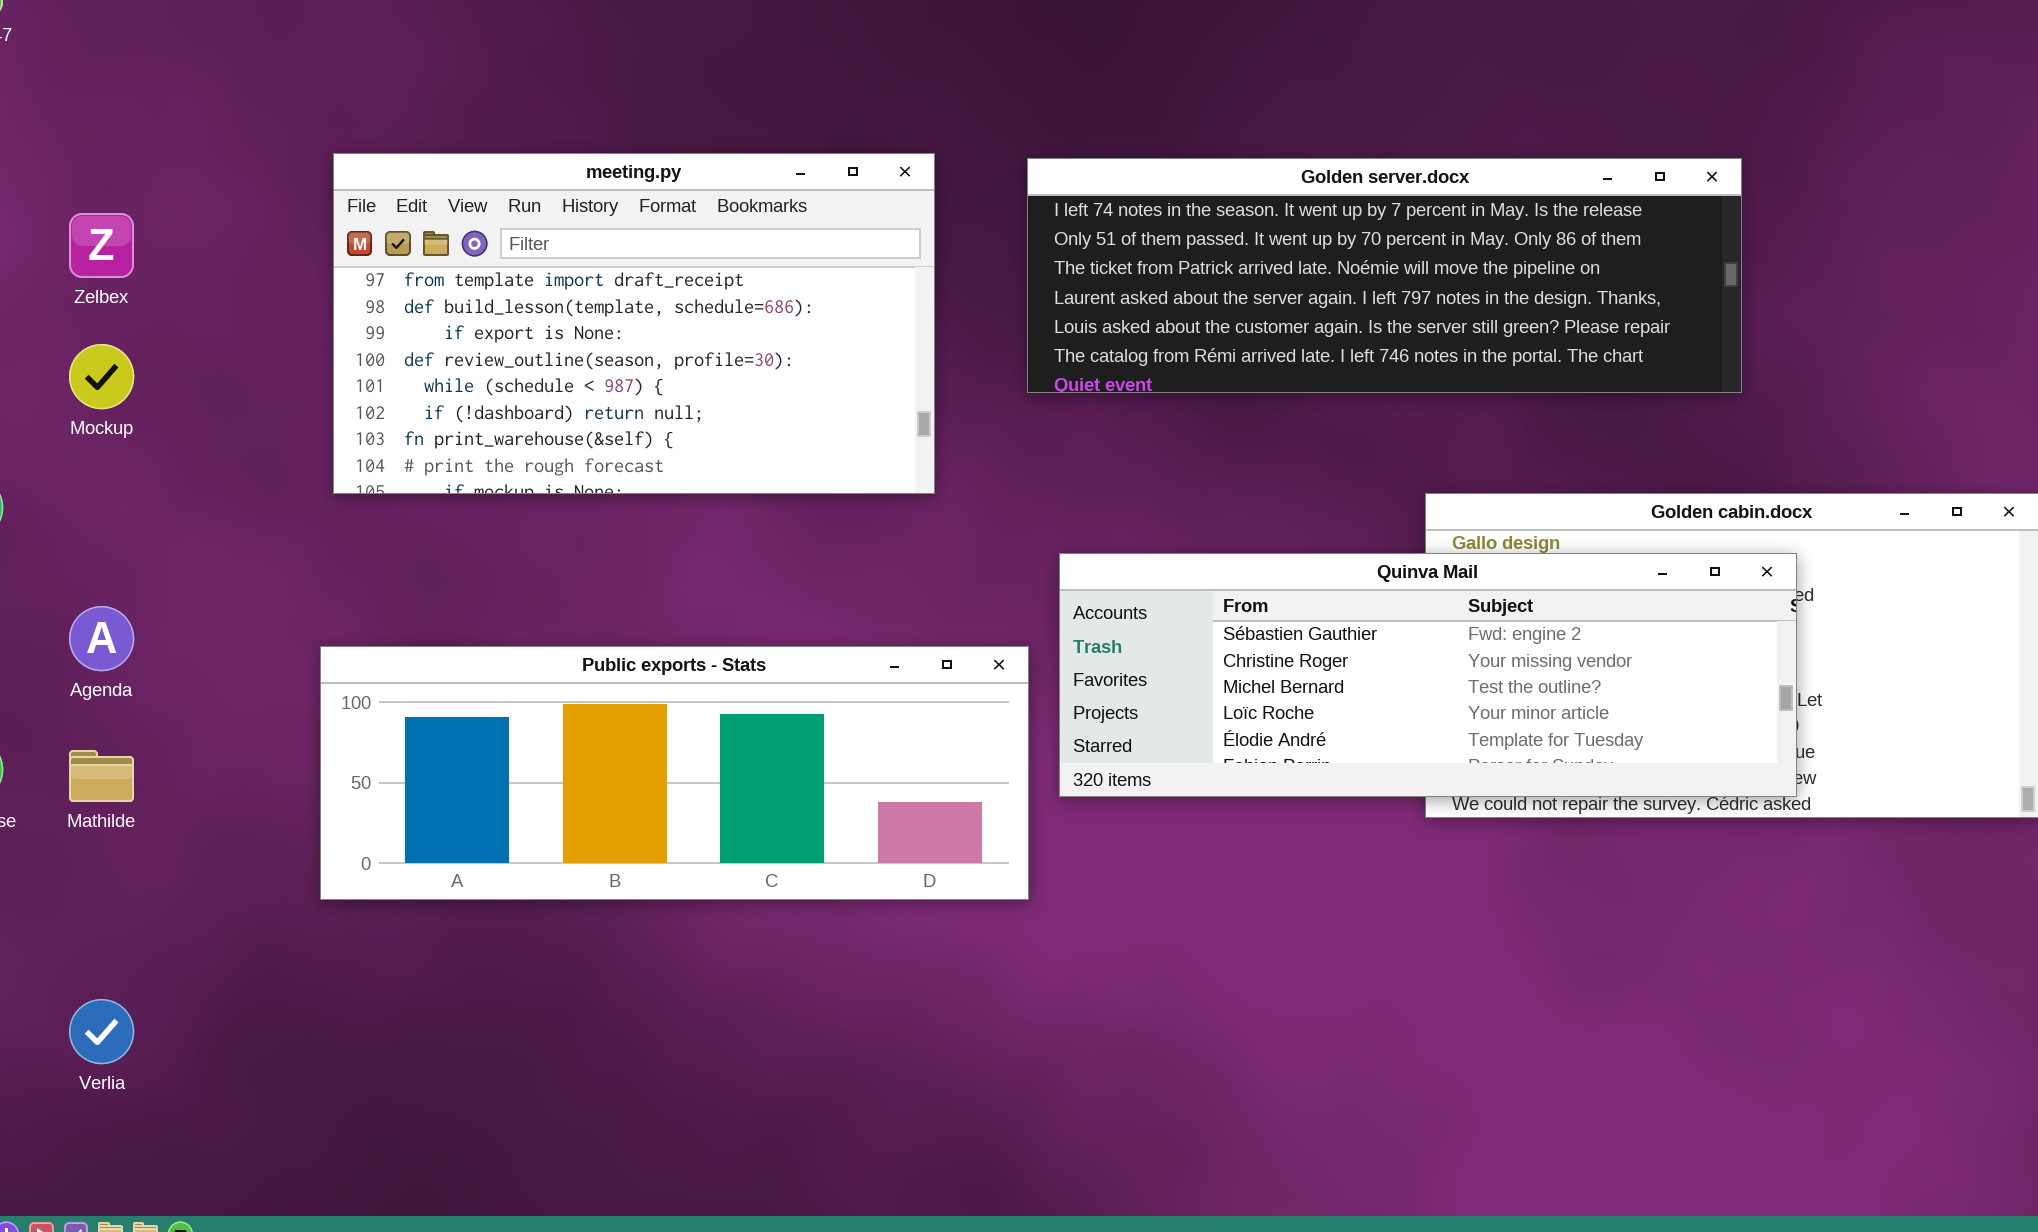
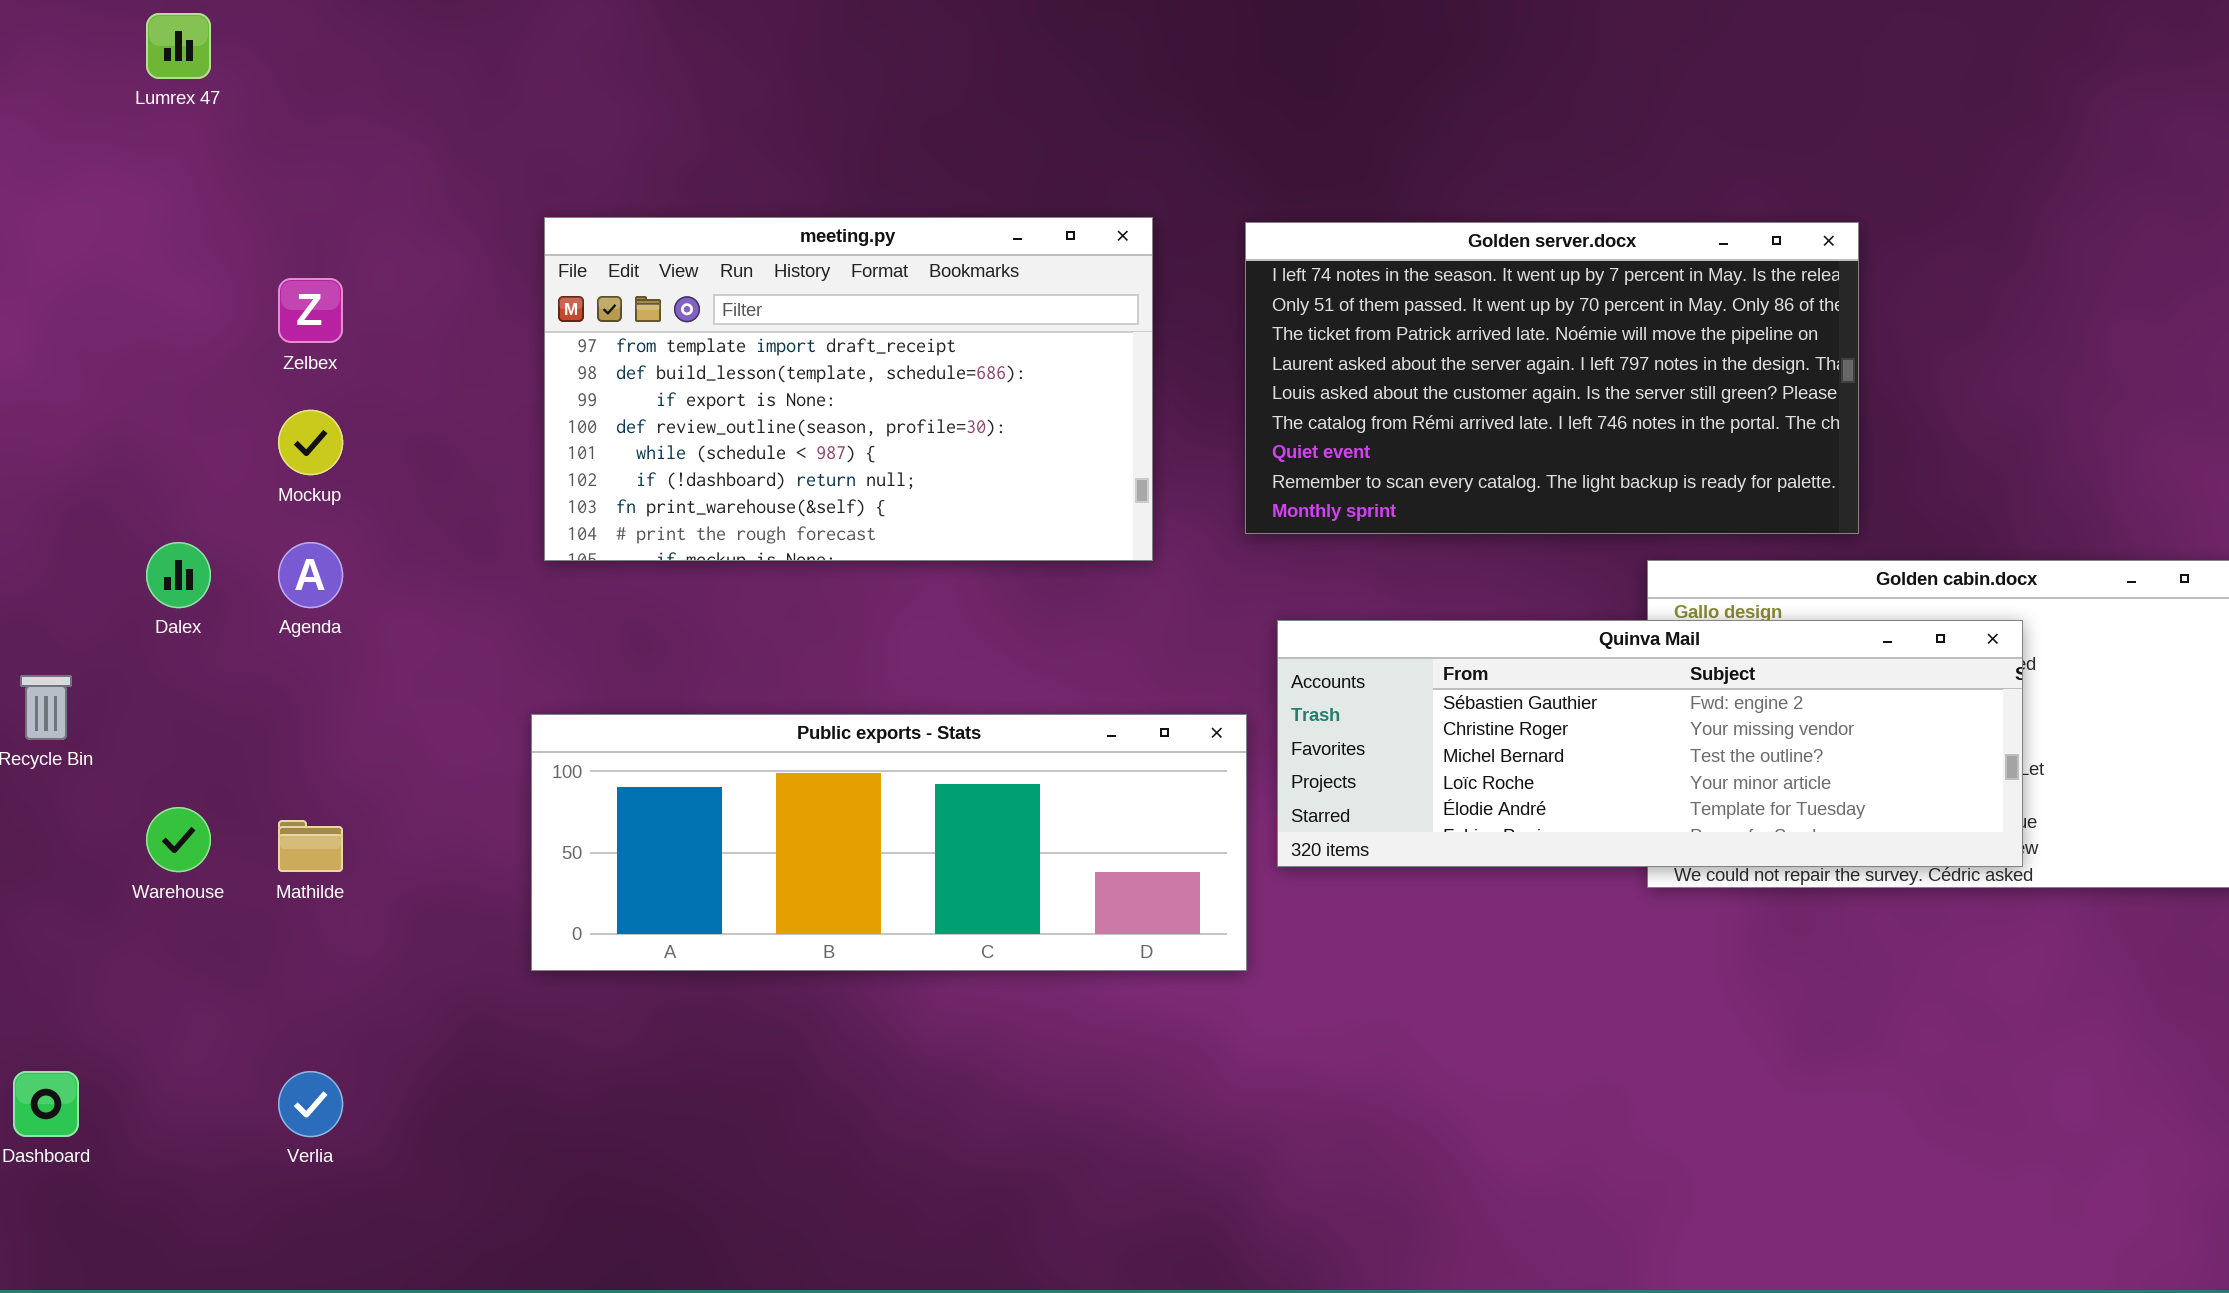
Golden server.docx: [1027,158,1742,393] -> [1245,222,1859,534], resized
Agenda: [69,606,134,671] -> [278,542,343,608], moved

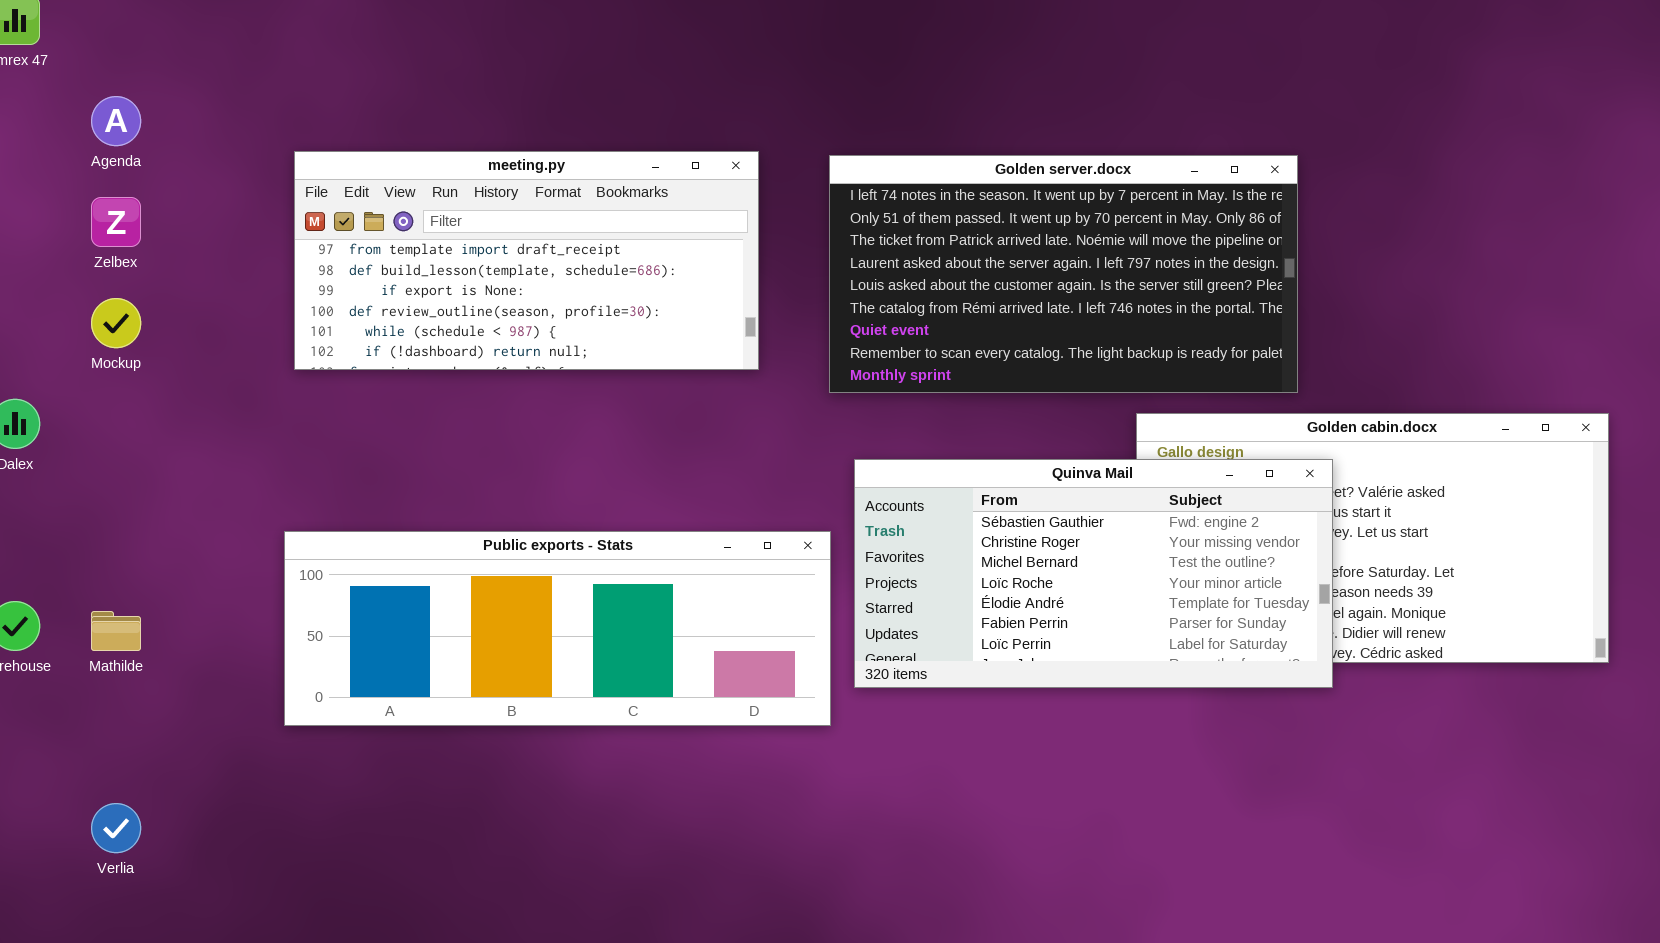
meeting.py: [544,217,1153,561] -> [294,151,759,370], resized
Agenda: [278,542,343,608] -> [91,96,141,146], moved
Quinva Mail: [1277,620,2023,867] -> [854,459,1333,688], resized

